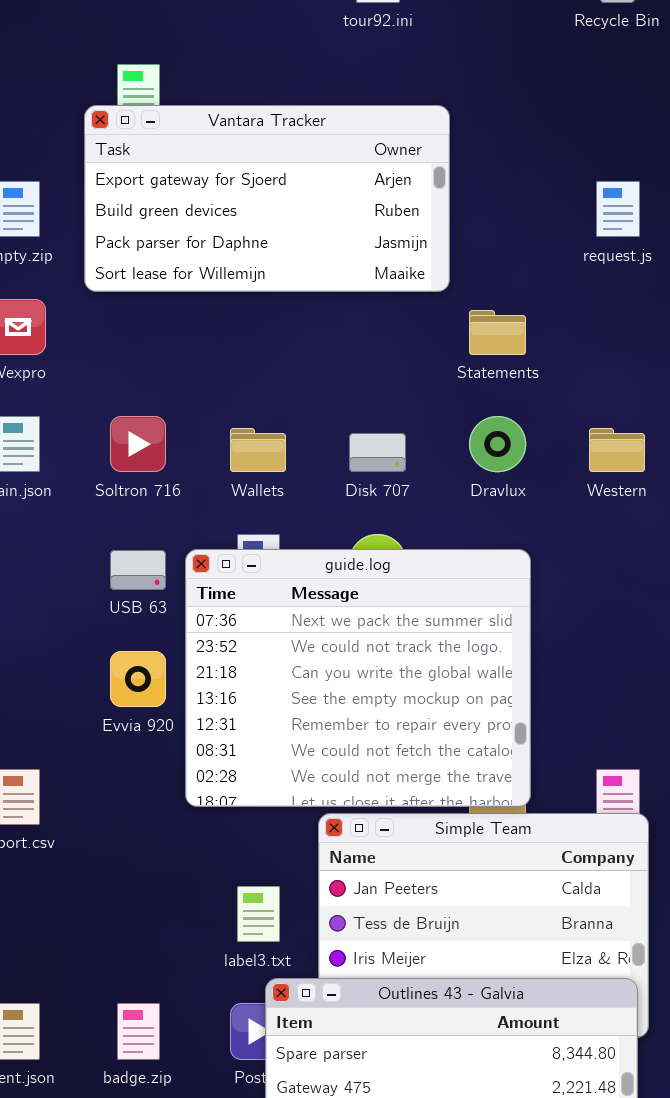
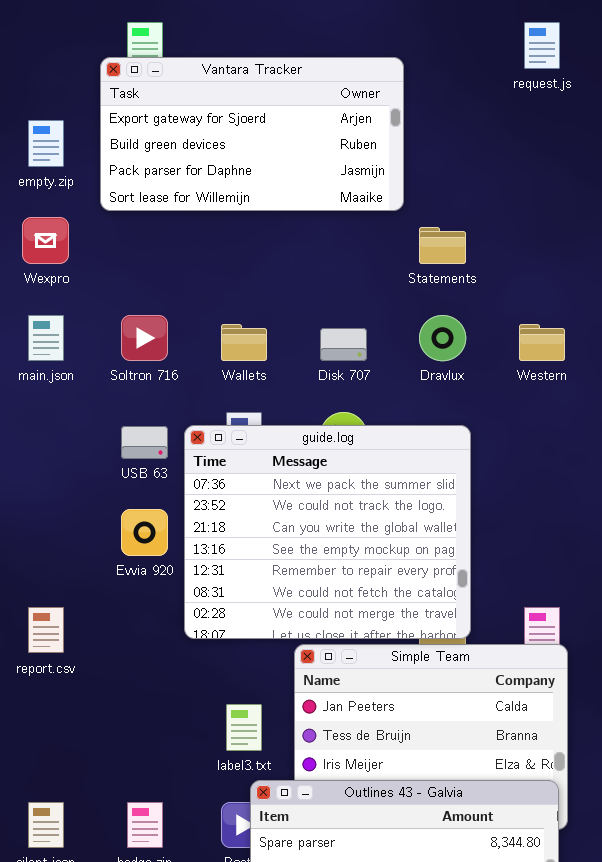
request.js: [596,181,640,237] -> [524,22,560,69], moved

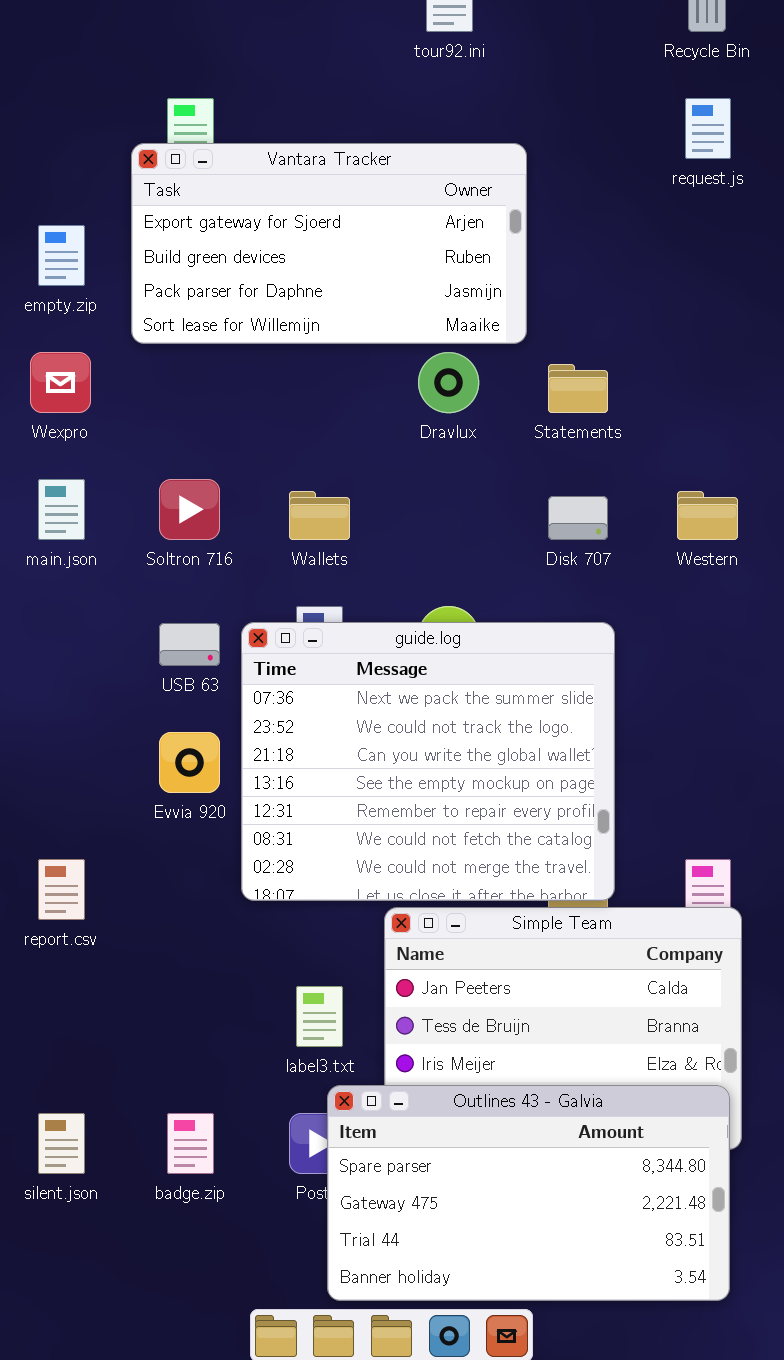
Dravlux: [419,315,466,361] -> [418,352,479,413], moved
Disk 707: [320,328,367,361] -> [548,496,608,540], moved

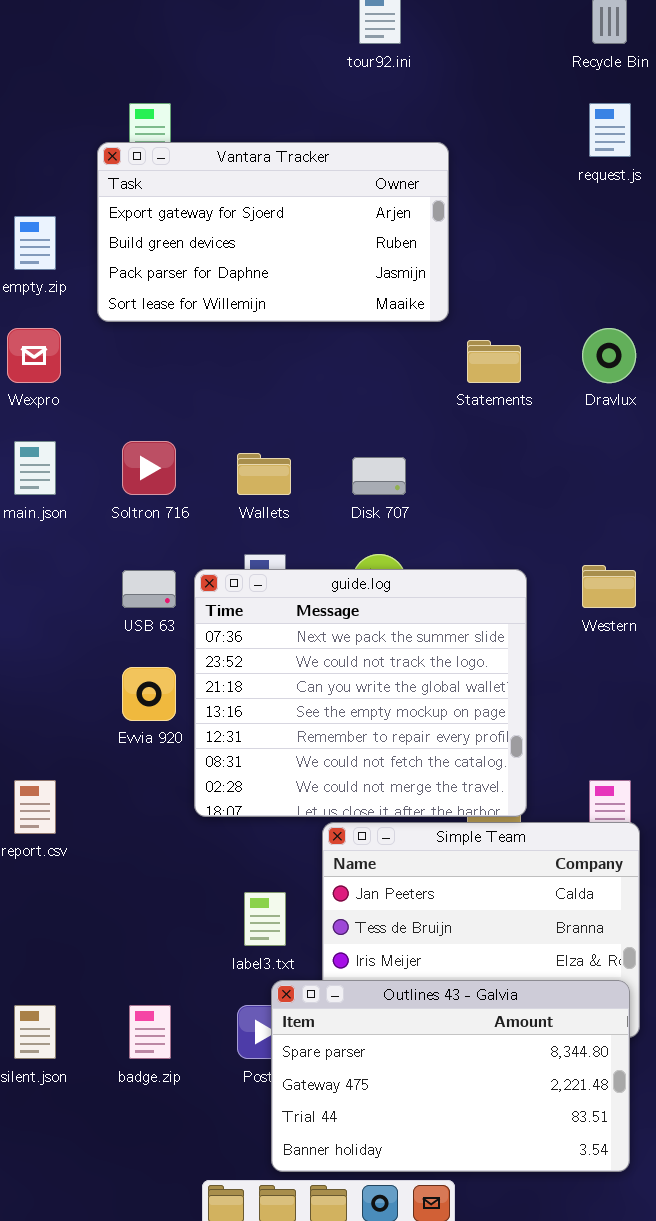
Dravlux: [418,352,479,413] -> [582,328,636,383], moved
Western: [677,491,738,540] -> [582,565,636,608], moved
Disk 707: [548,496,608,540] -> [352,457,406,495], moved

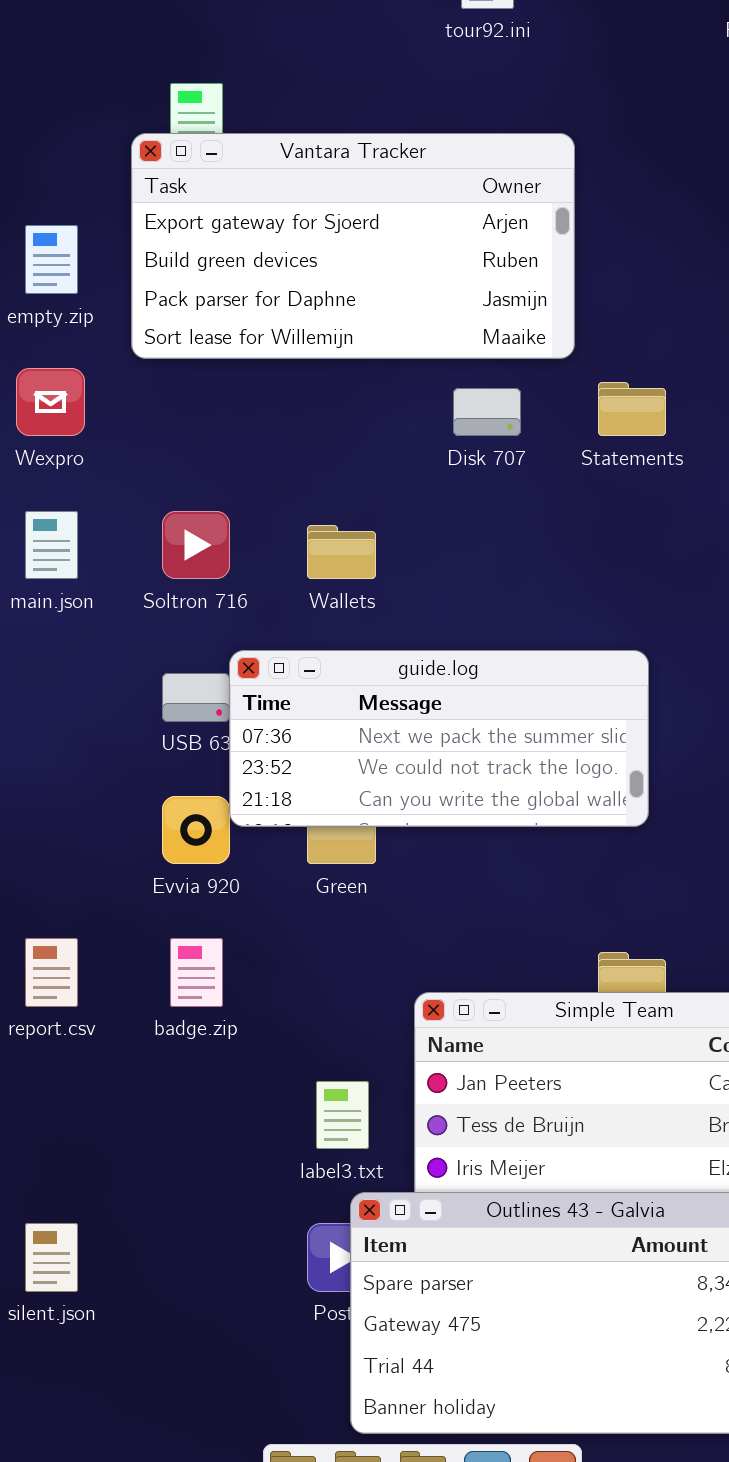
Disk 707: [352,457,406,495] -> [453,388,521,436], moved
guide.log: [194,569,527,817] -> [229,650,649,827], moved, resized
badge.zip: [129,1005,171,1059] -> [170,938,223,1007], moved

